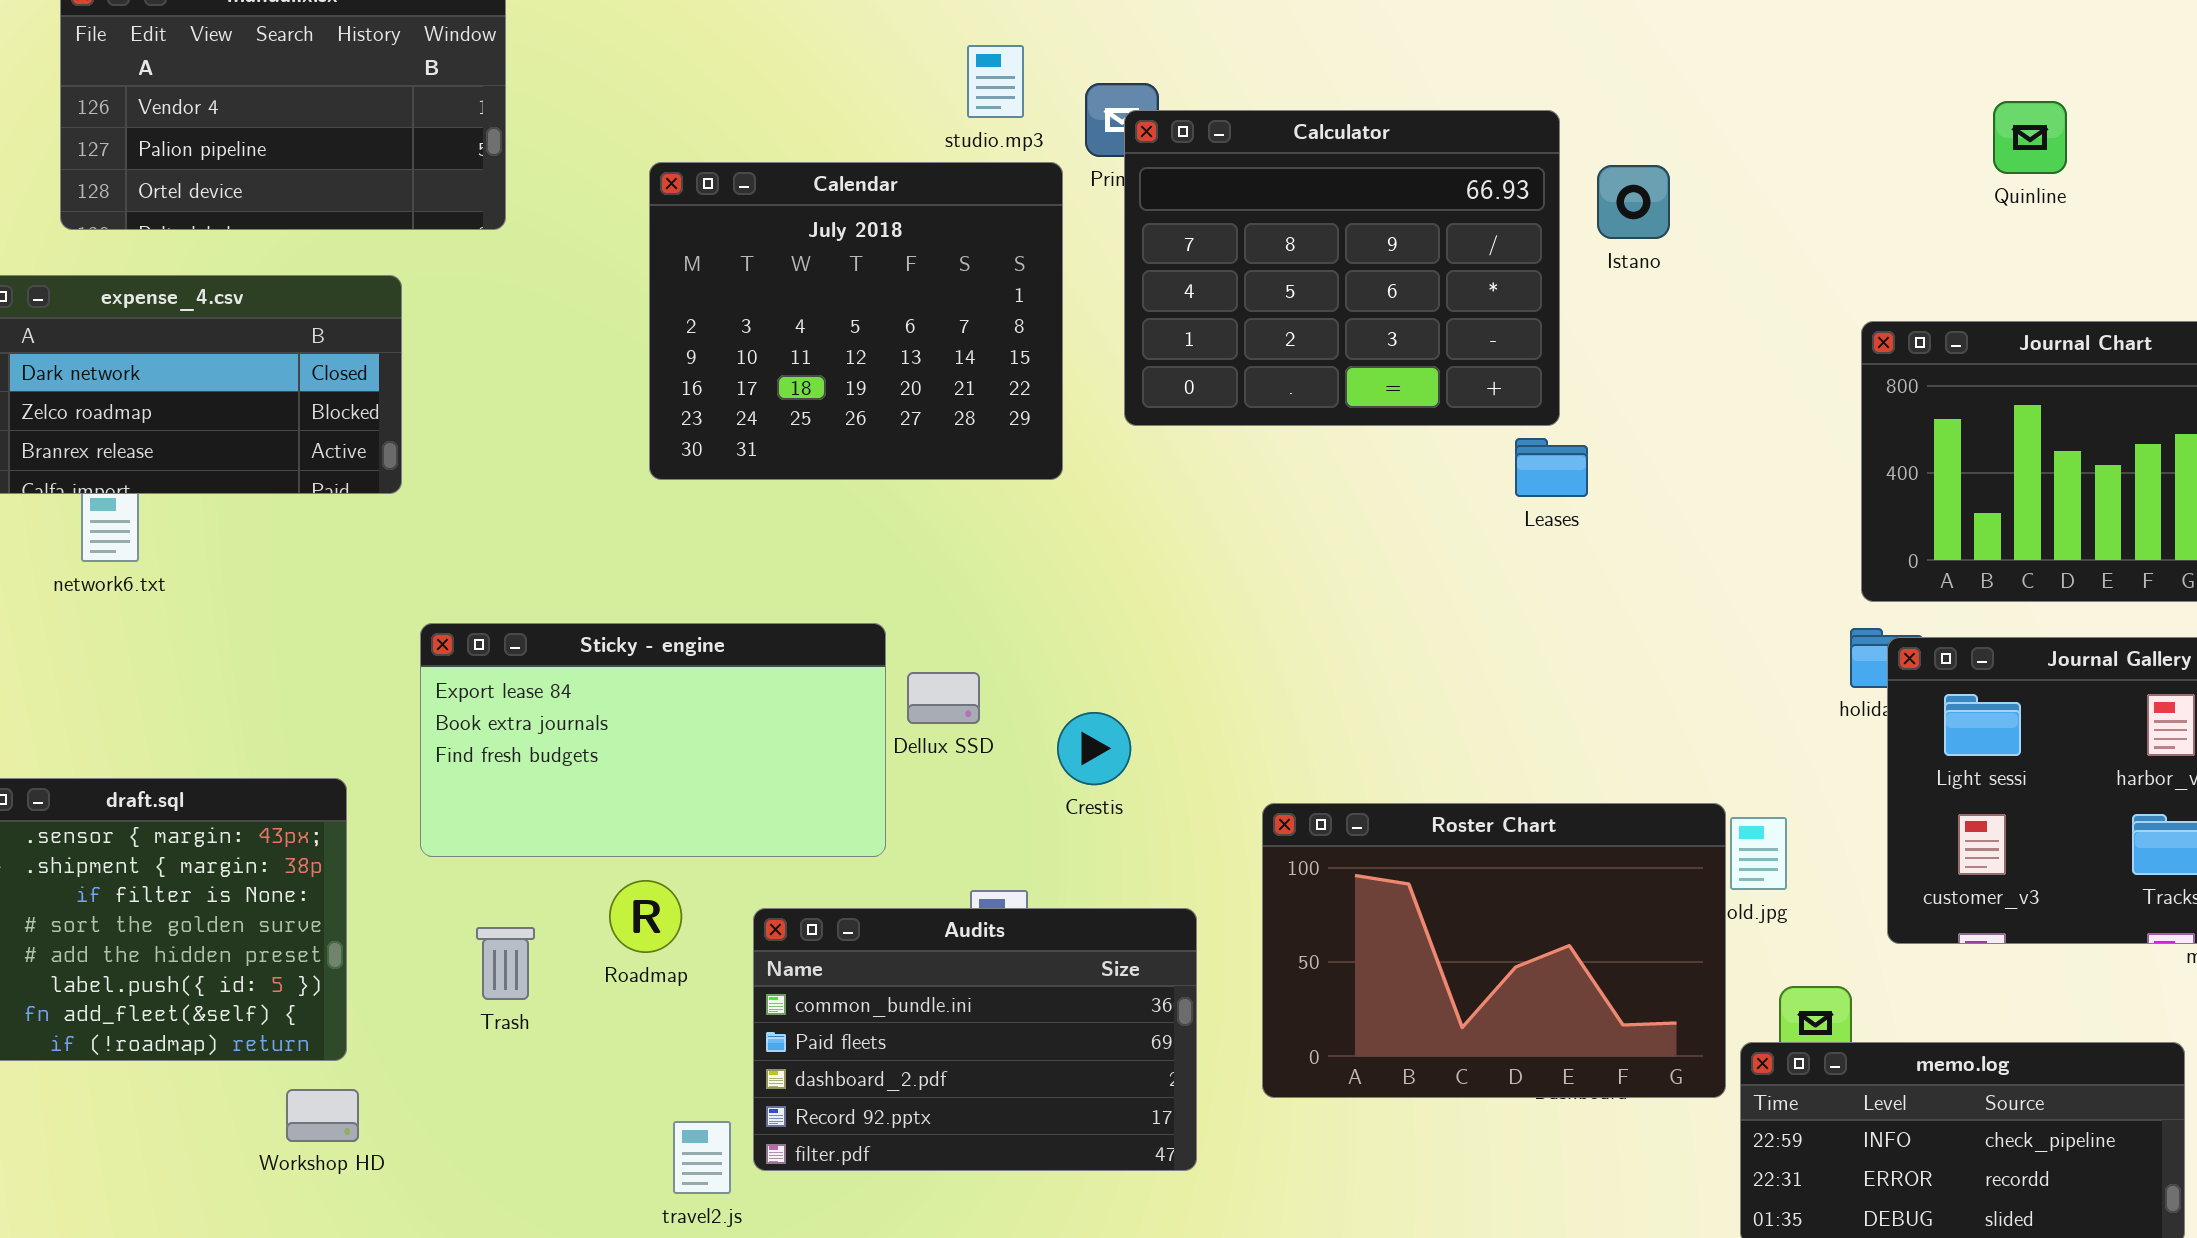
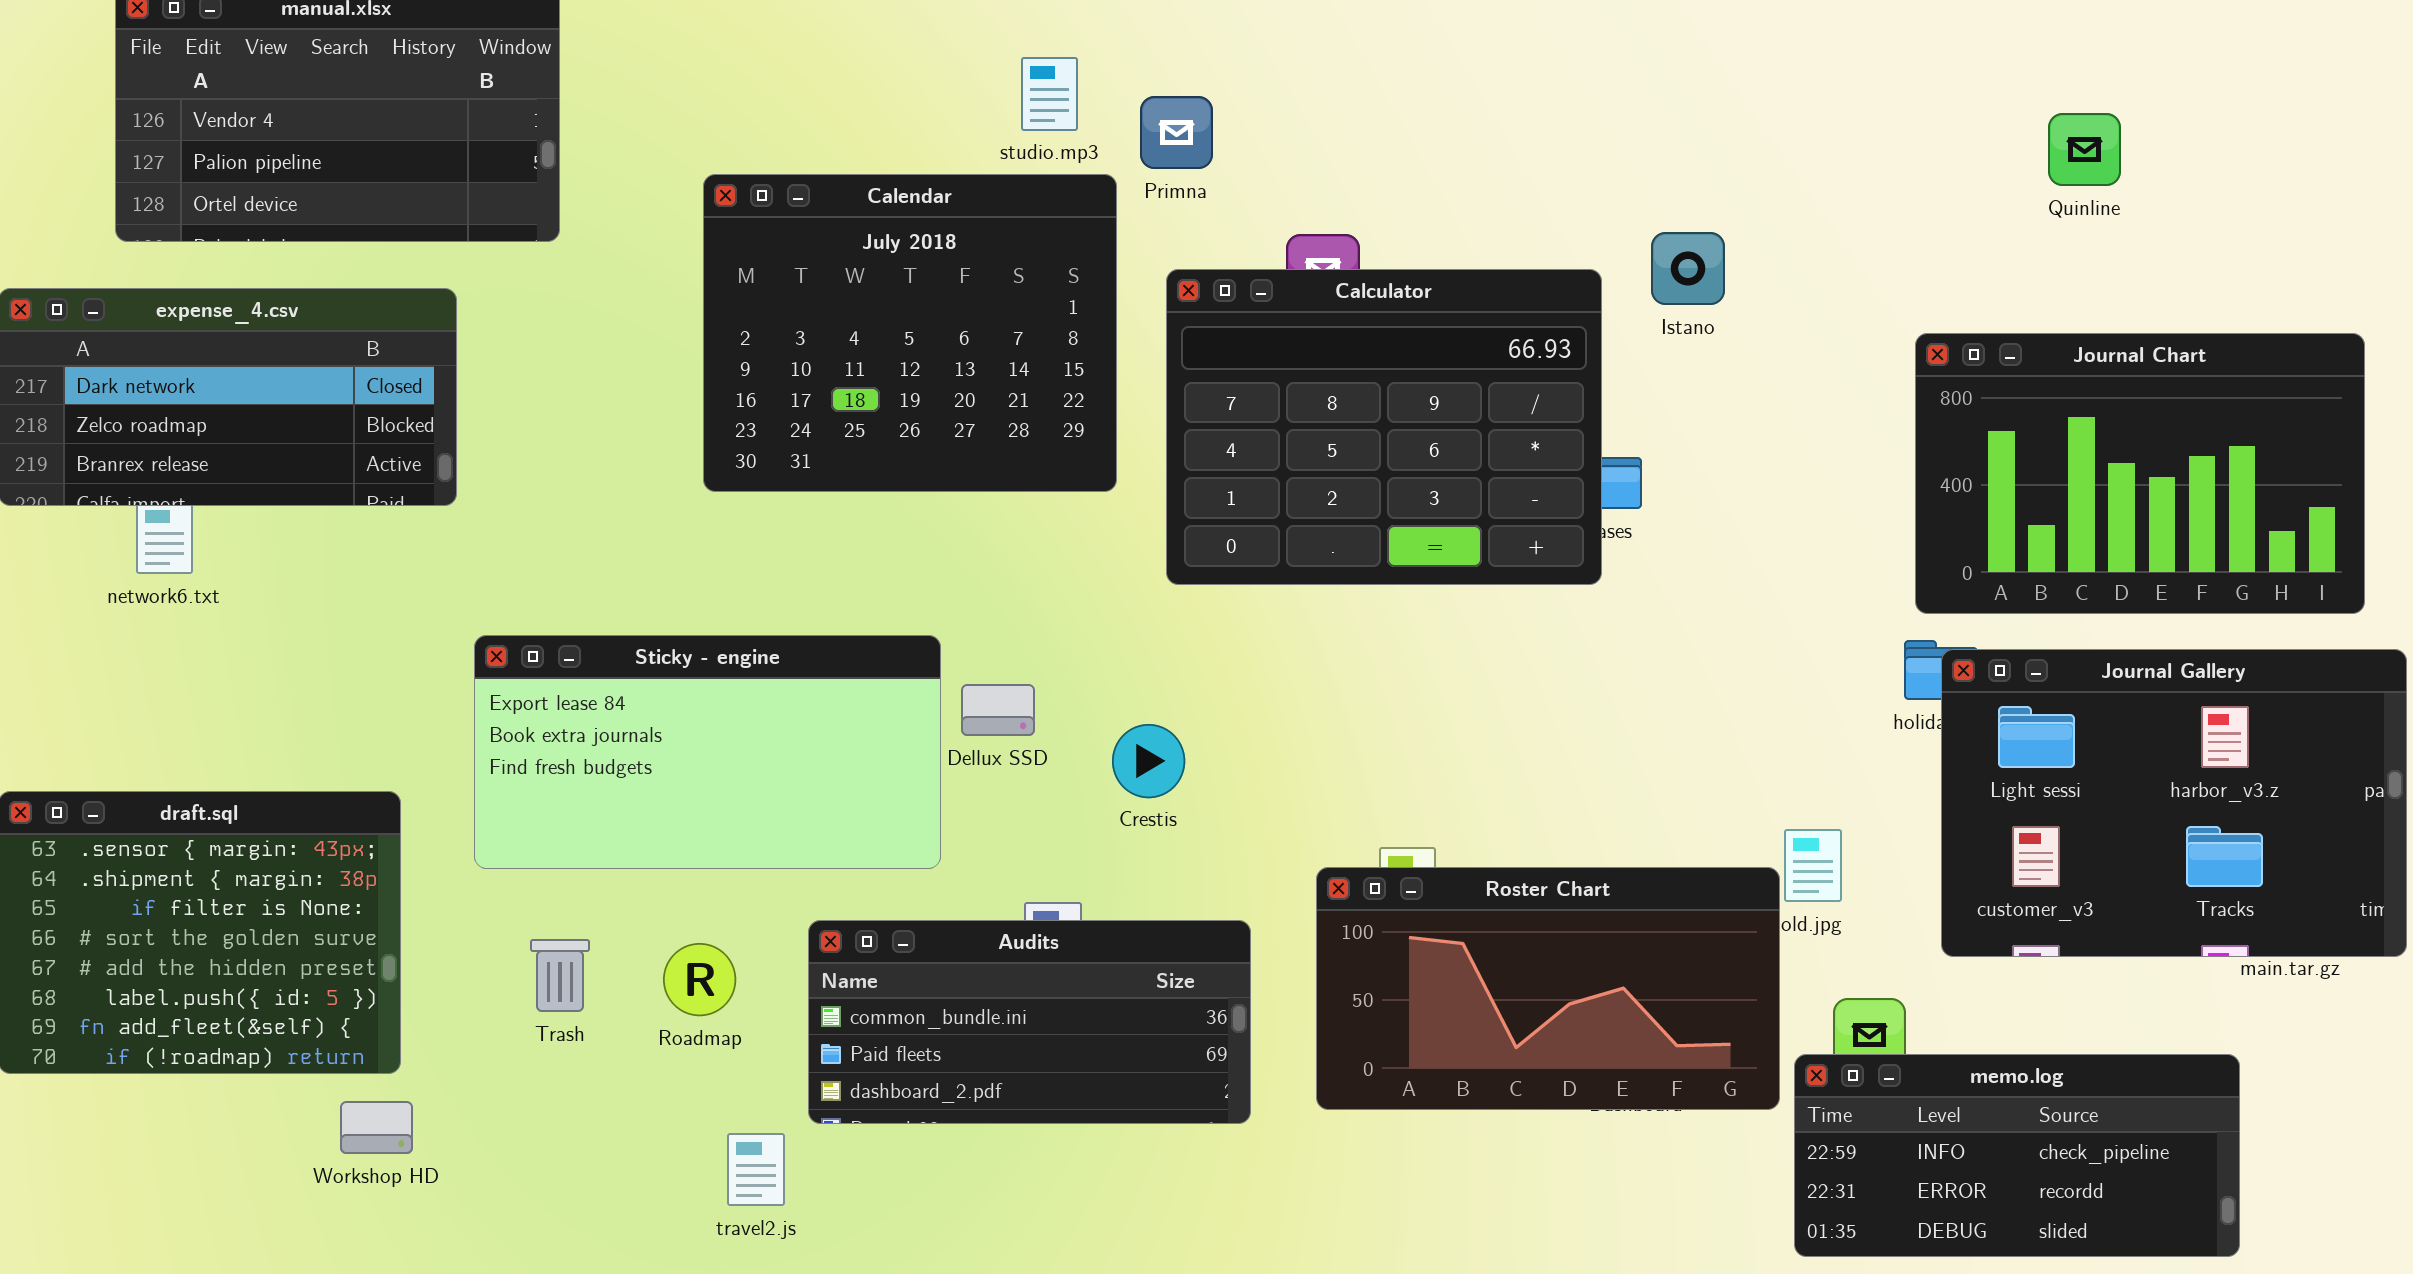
Calculator: [1124,110,1560,426] -> [1166,269,1602,585], moved
Istano: [1597,165,1670,239] -> [1651,232,1725,305], moved
Roster Chart: [1262,803,1726,1098] -> [1316,867,1780,1110], resized
Roadmap: [609,880,682,953] -> [663,943,736,1016], moved
Audits: [753,908,1197,1171] -> [808,920,1251,1124], resized

